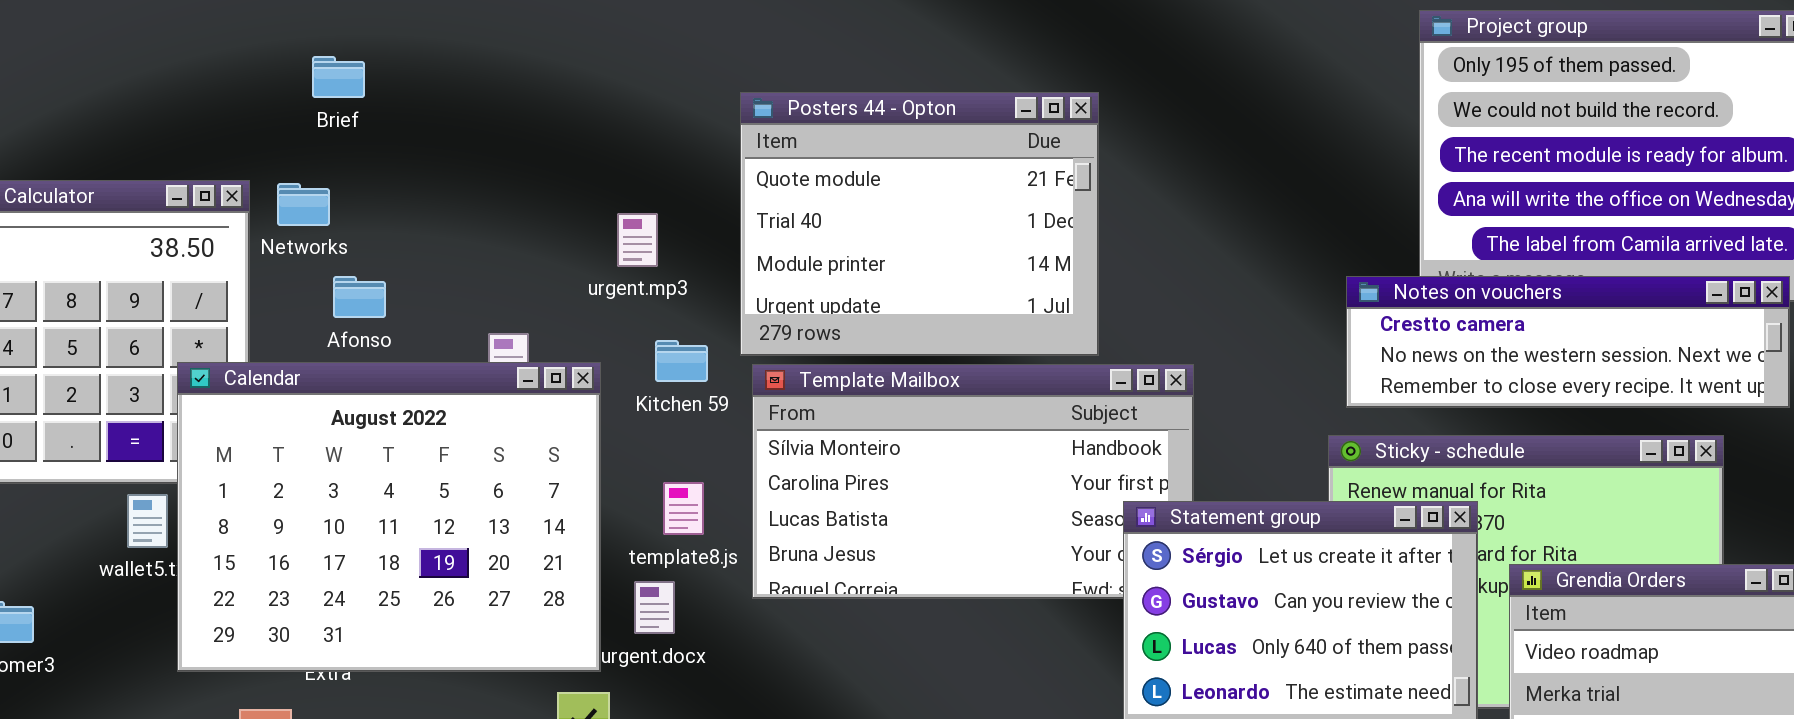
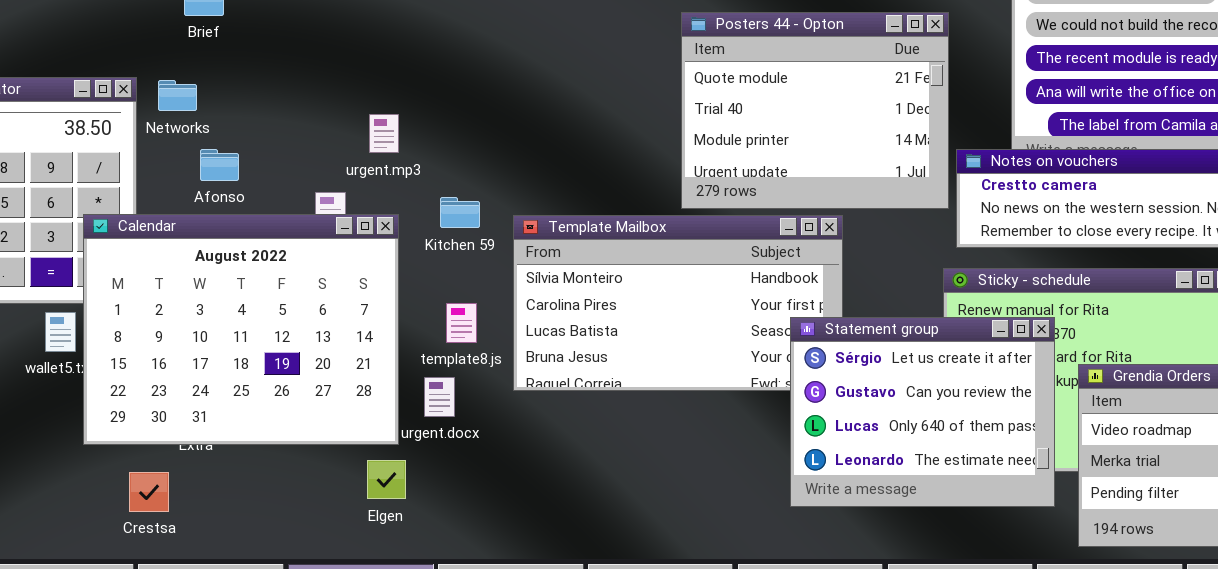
Posters 44 - Opton: [740,92,1099,356] -> [681,12,949,209], moved
urgent.mp3: [617,213,658,267] -> [369,114,399,153], moved

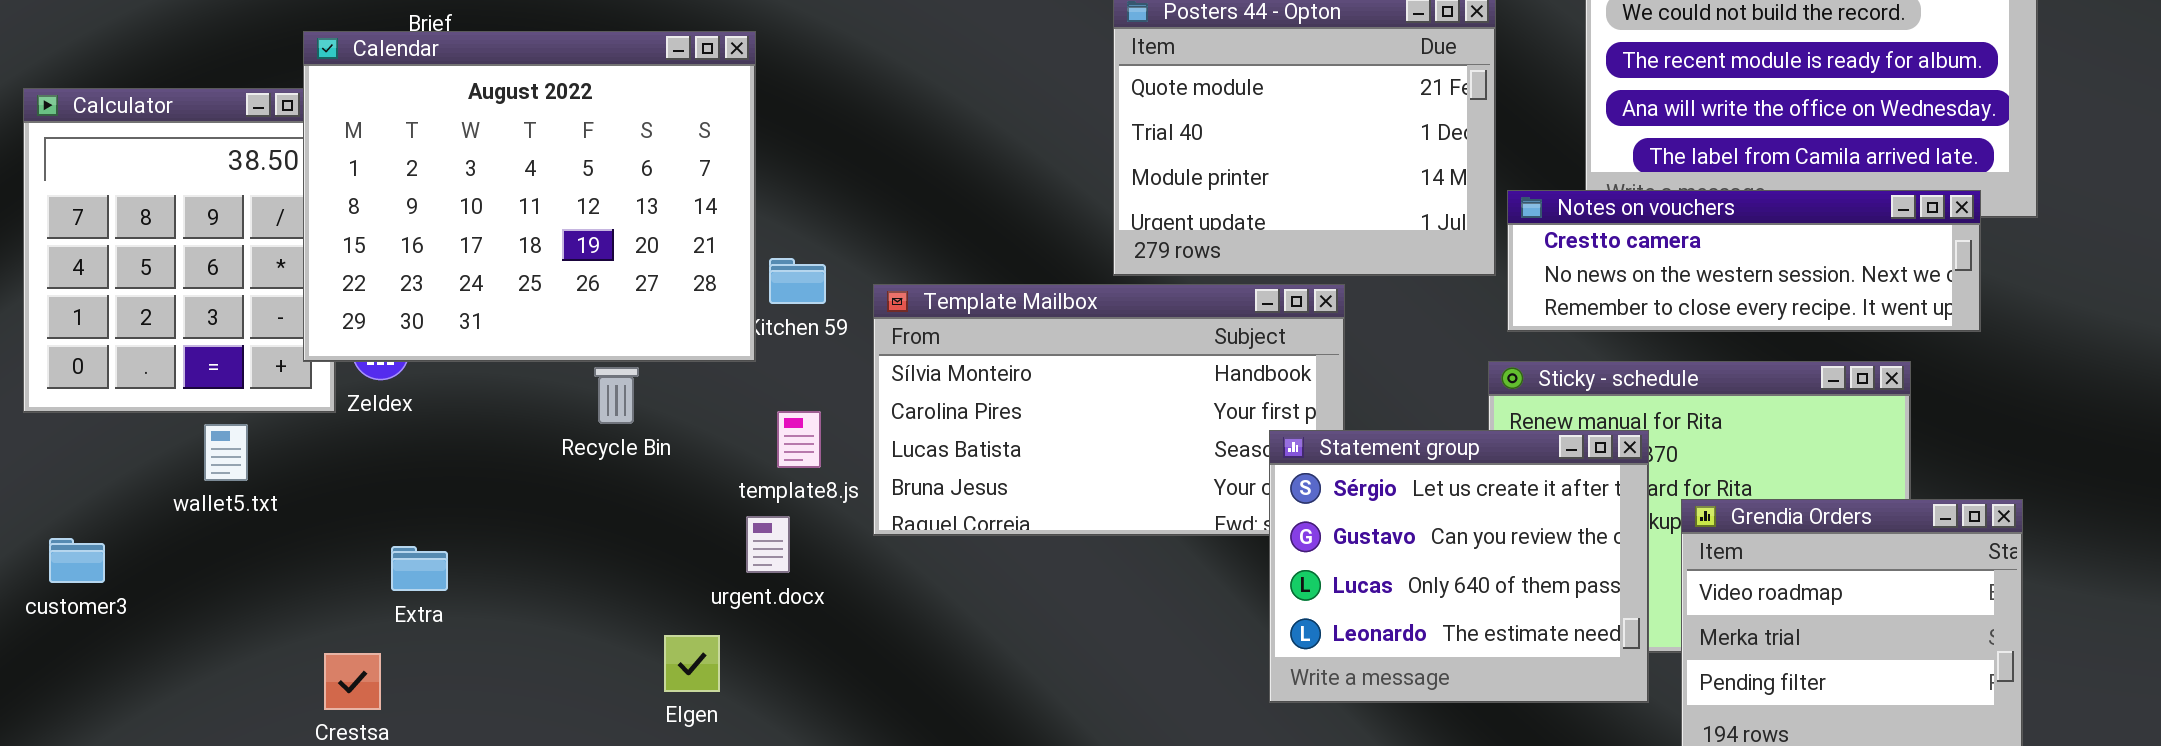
Calendar: [83,214,399,445] -> [303,31,756,362], moved

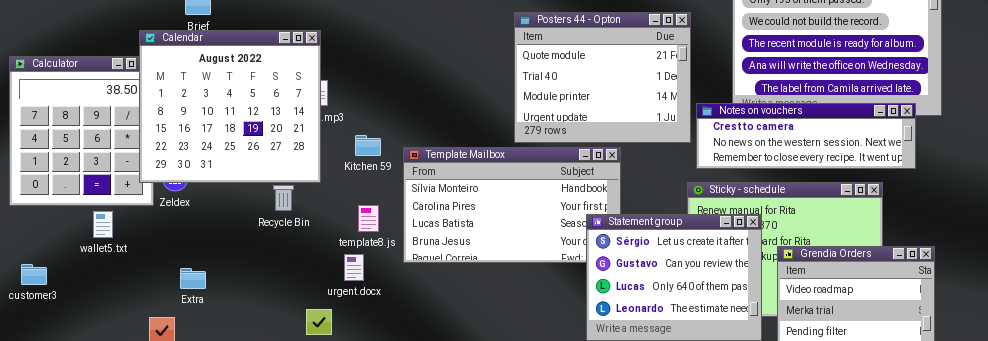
Calendar: [303,31,756,362] -> [139,30,321,183], resized

